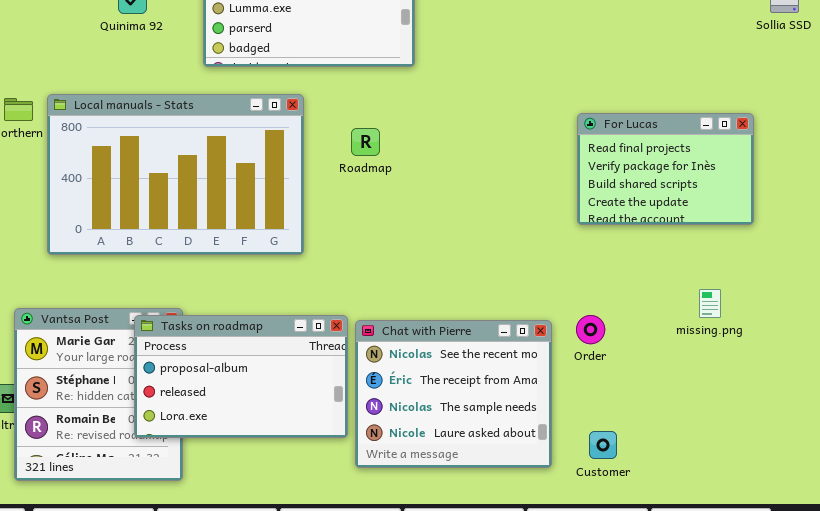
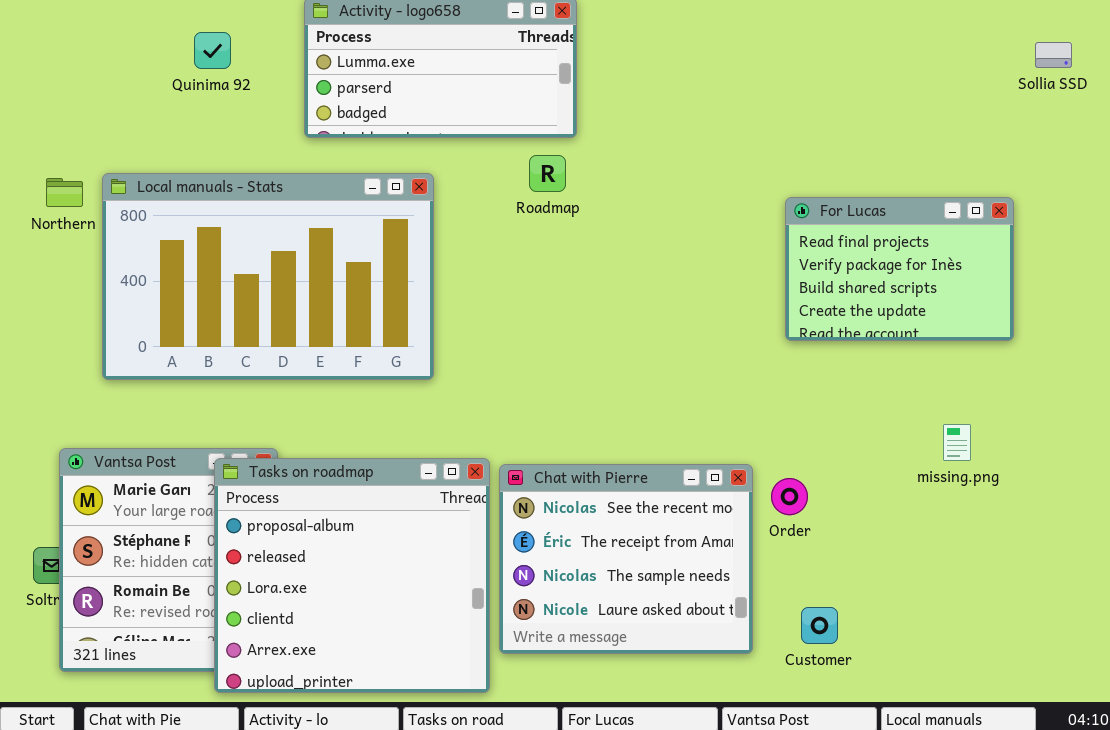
Roadmap: [351,128,380,156] -> [529,155,566,192], moved
Tasks on roadmap: [134,315,348,438] -> [214,458,490,693], resized
Order: [576,315,605,344] -> [771,478,808,515], moved

